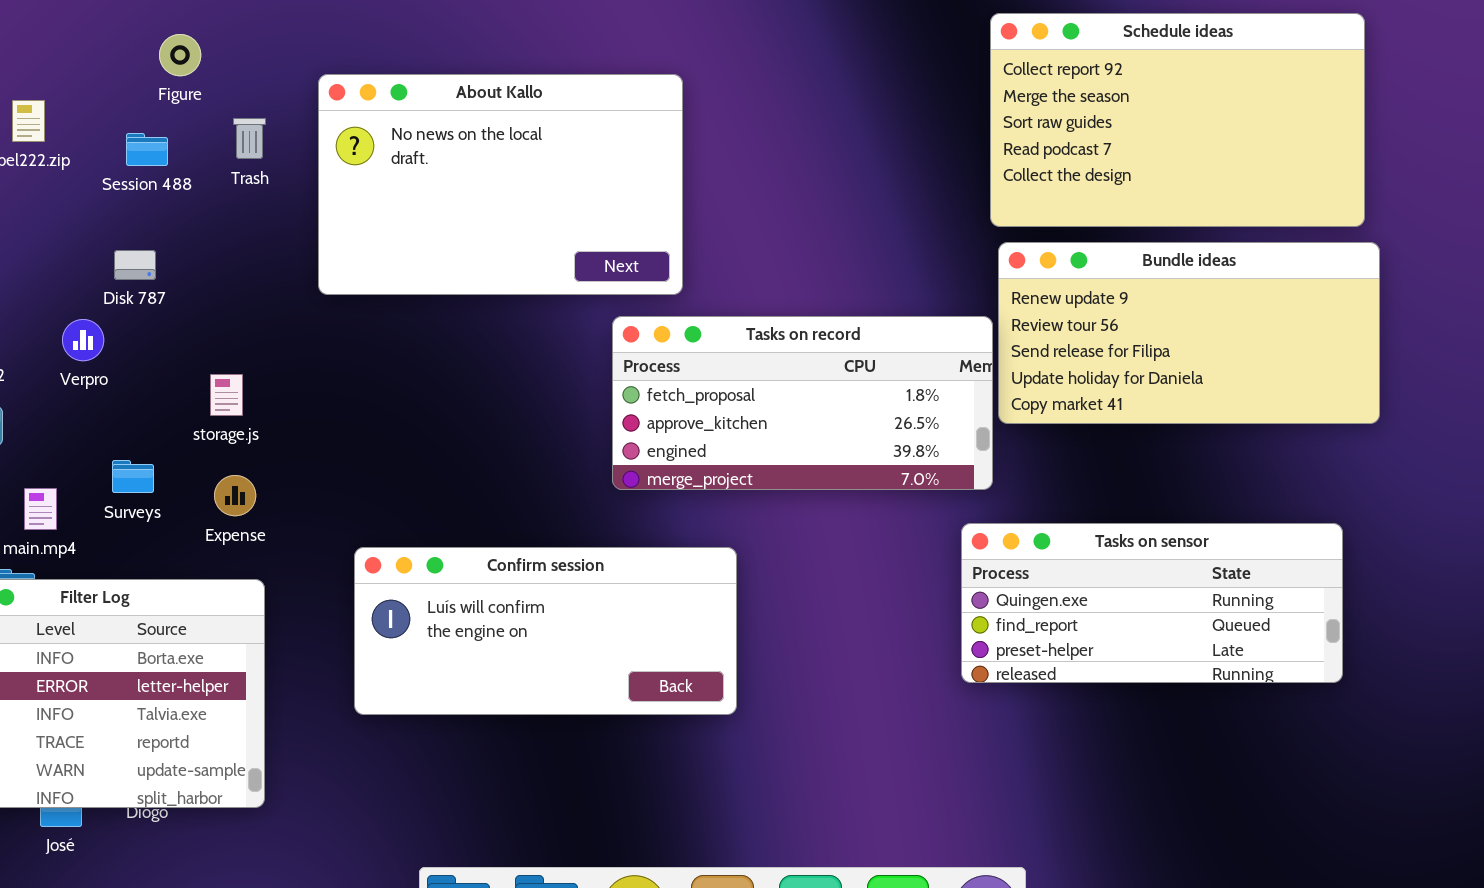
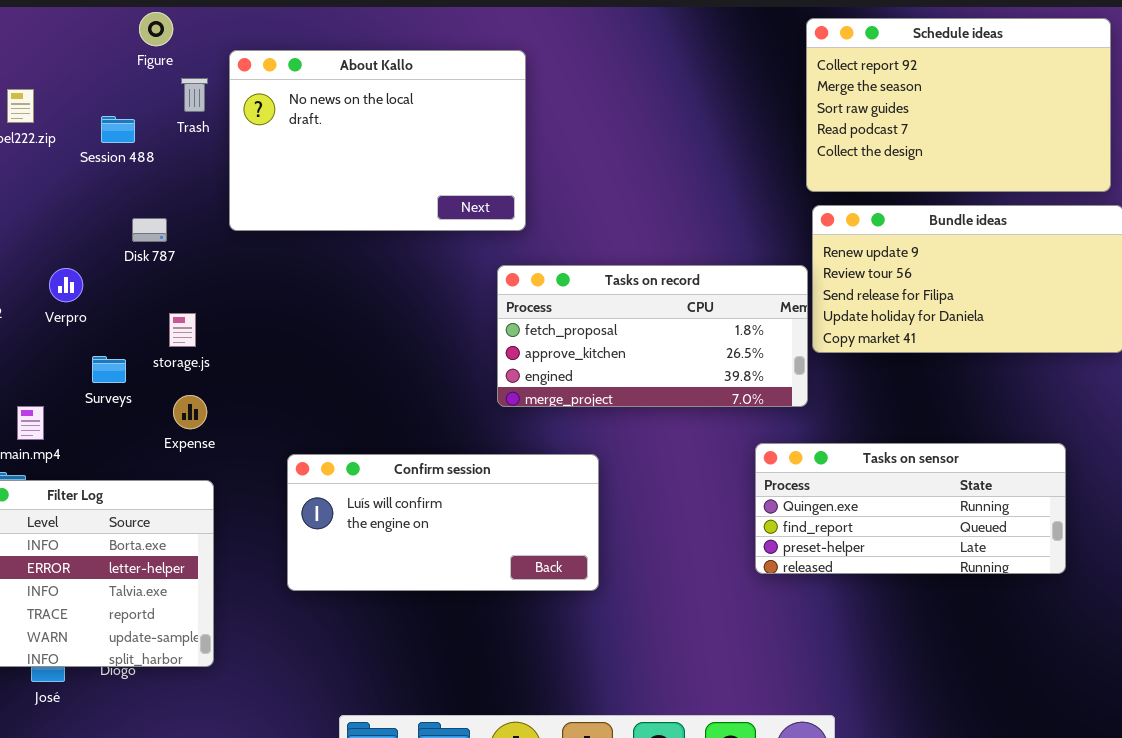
Figure: [159,34,201,76] -> [139,12,173,46], moved
About Kallo: [318,74,683,295] -> [229,50,526,231], moved
Trash: [233,118,266,159] -> [181,78,208,112], moved
Disk 787: [114,250,156,280] -> [132,218,167,242], moved
Surveys: [112,460,154,493] -> [92,356,126,383], moved
Tasks on sensor: [961,523,1343,683] -> [755,443,1066,574], moved

